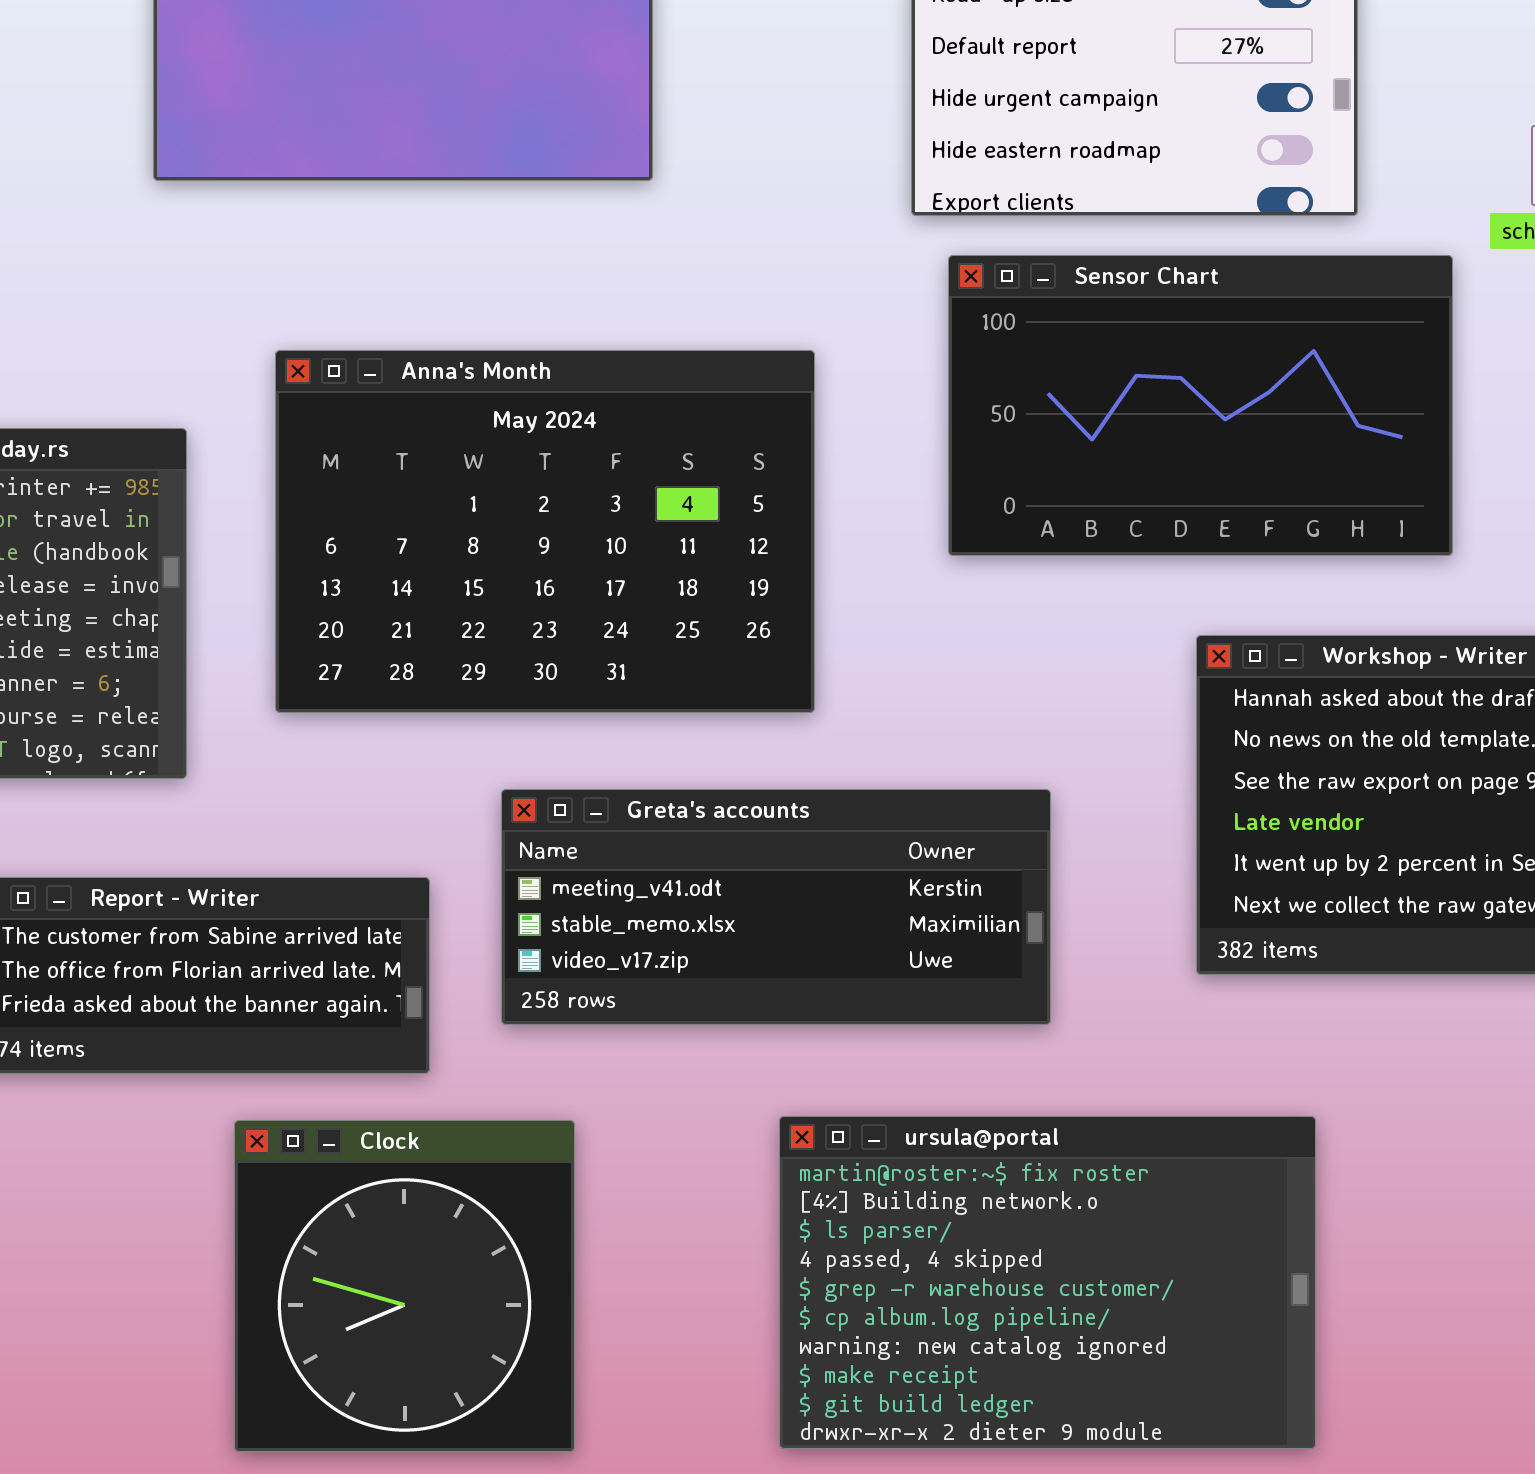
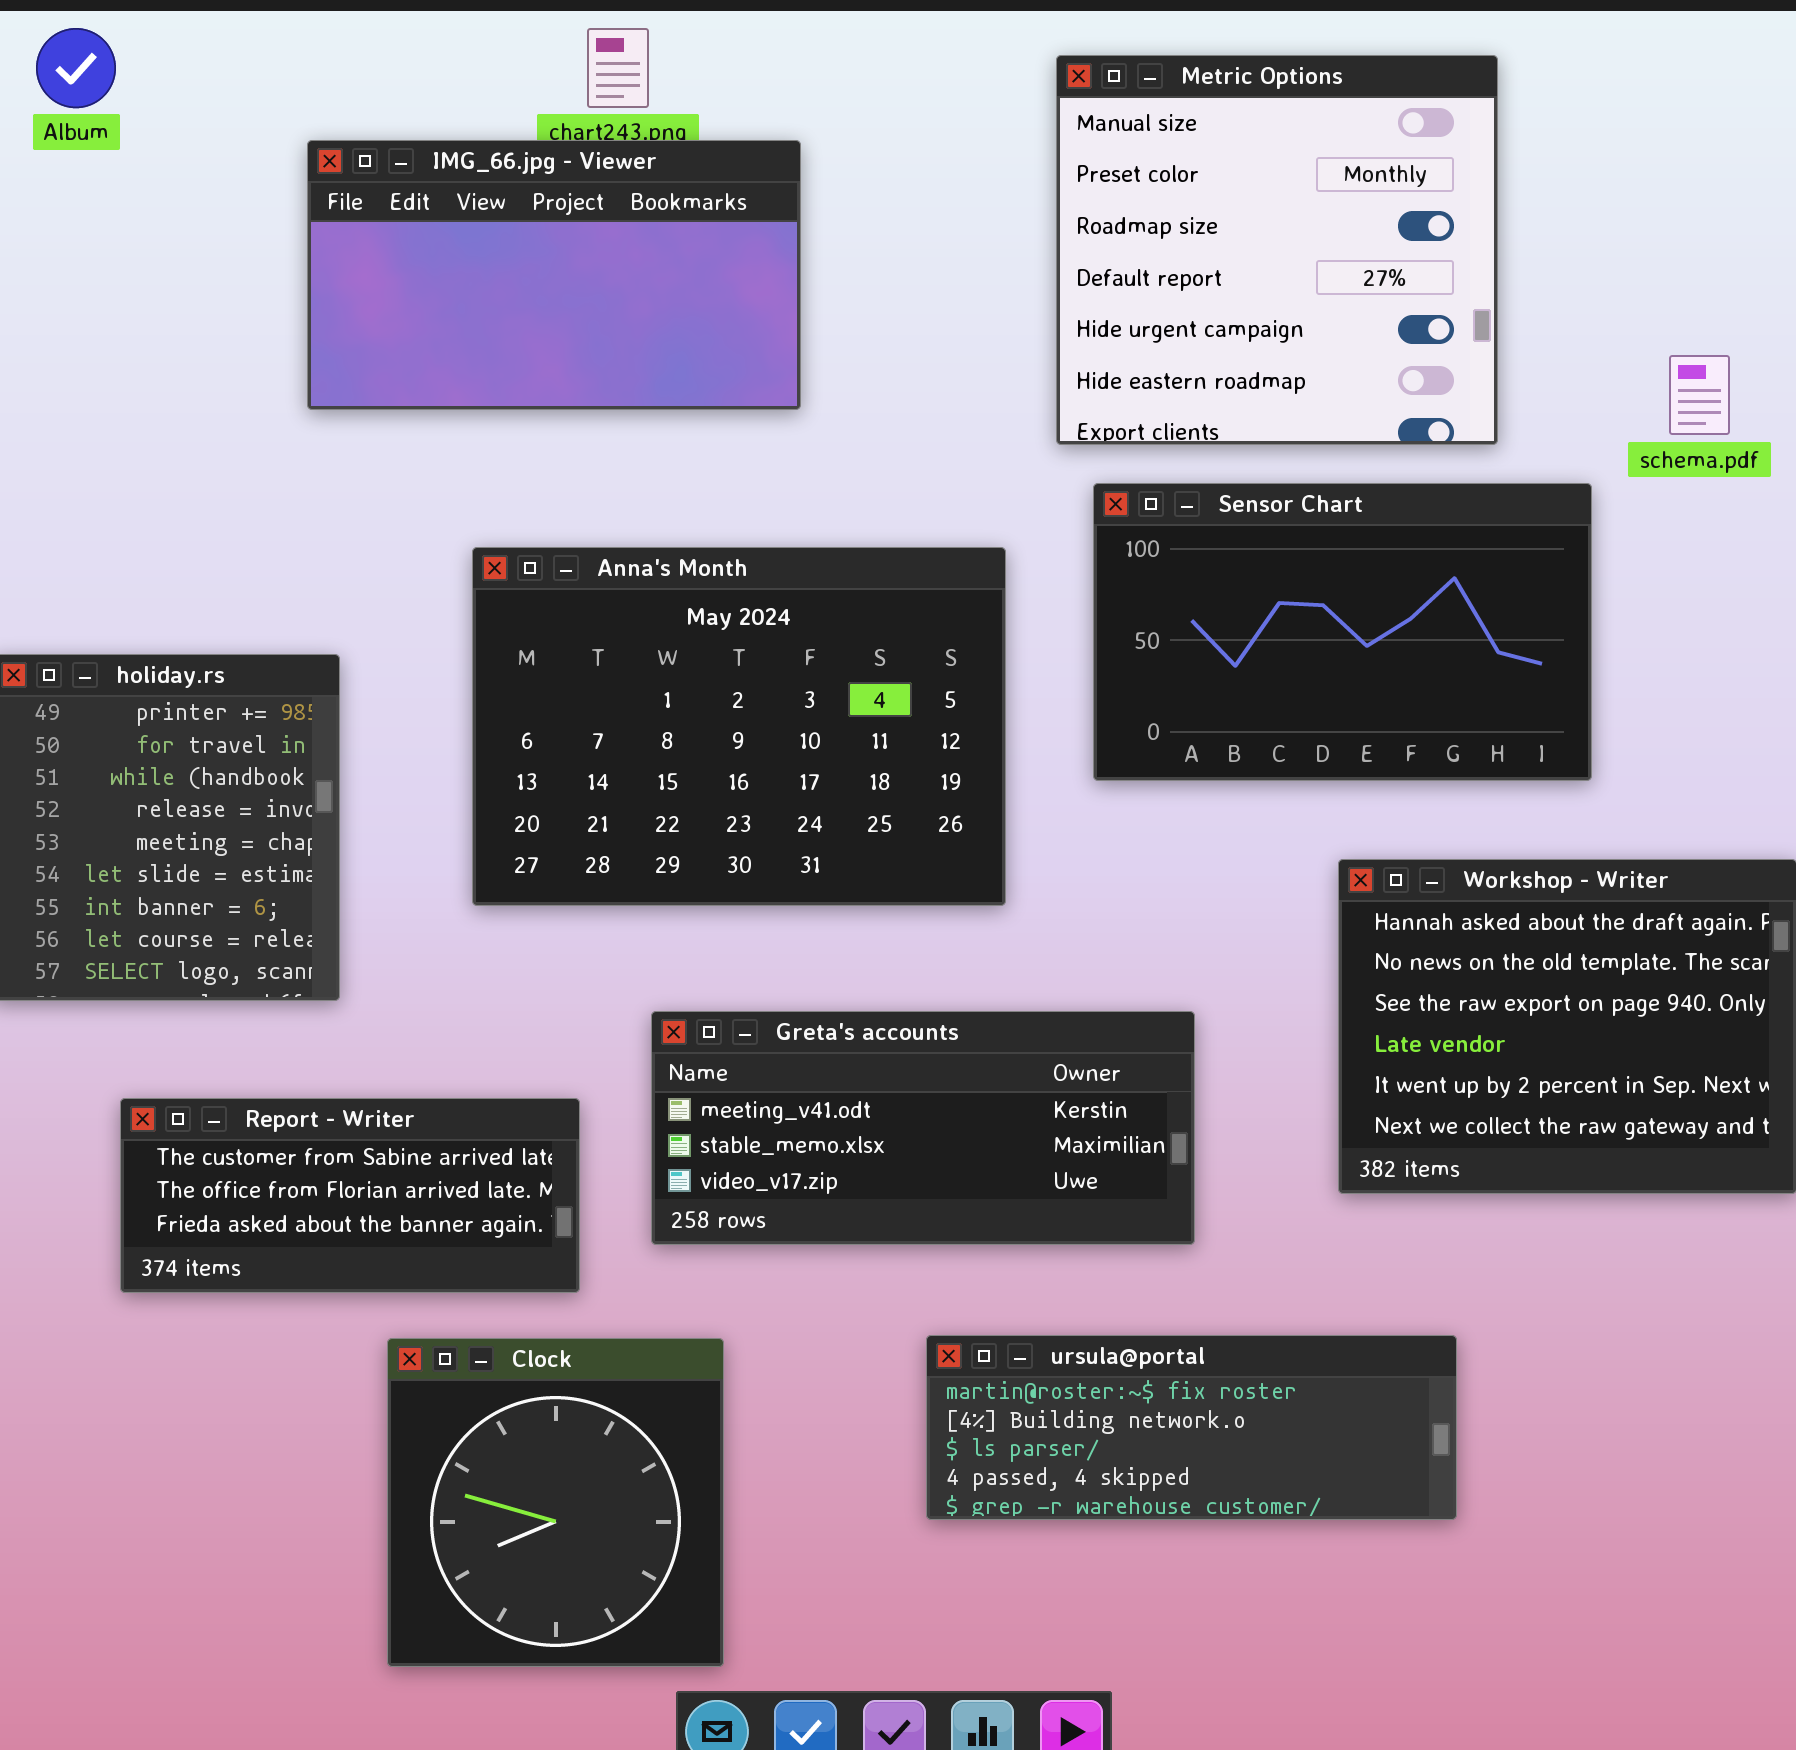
Anna's Month: [275,350,815,713] -> [472,547,1006,906], moved
ursula@portal: [779,1116,1316,1449] -> [926,1335,1457,1520], resized

